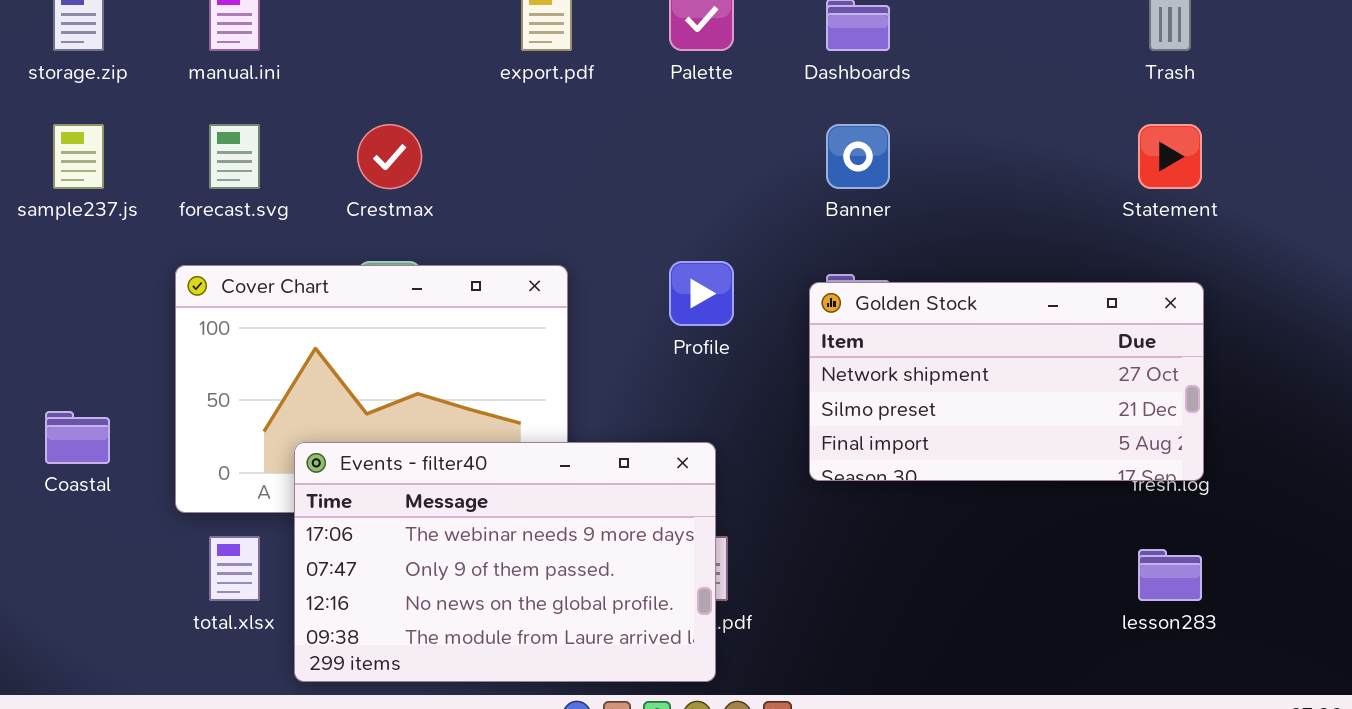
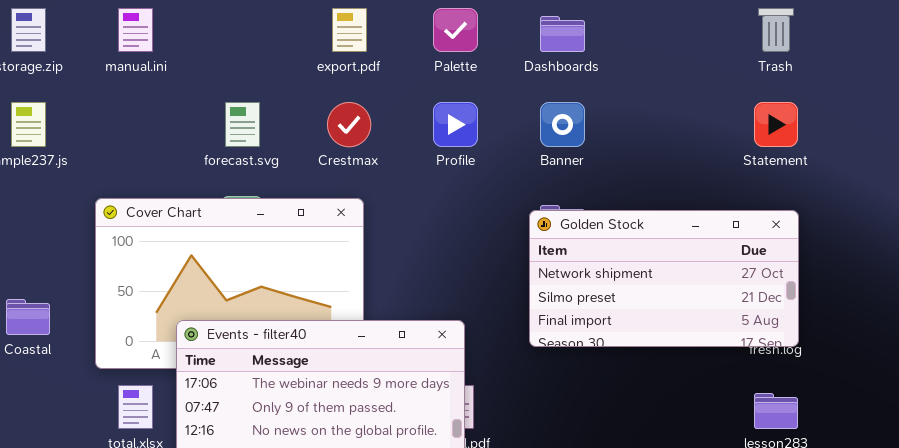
forecast.svg: [209,124,260,189] -> [225,102,260,147], moved
Crestmax: [357,124,422,189] -> [327,102,371,147], moved
Profile: [669,261,734,326] -> [433,102,478,147], moved

